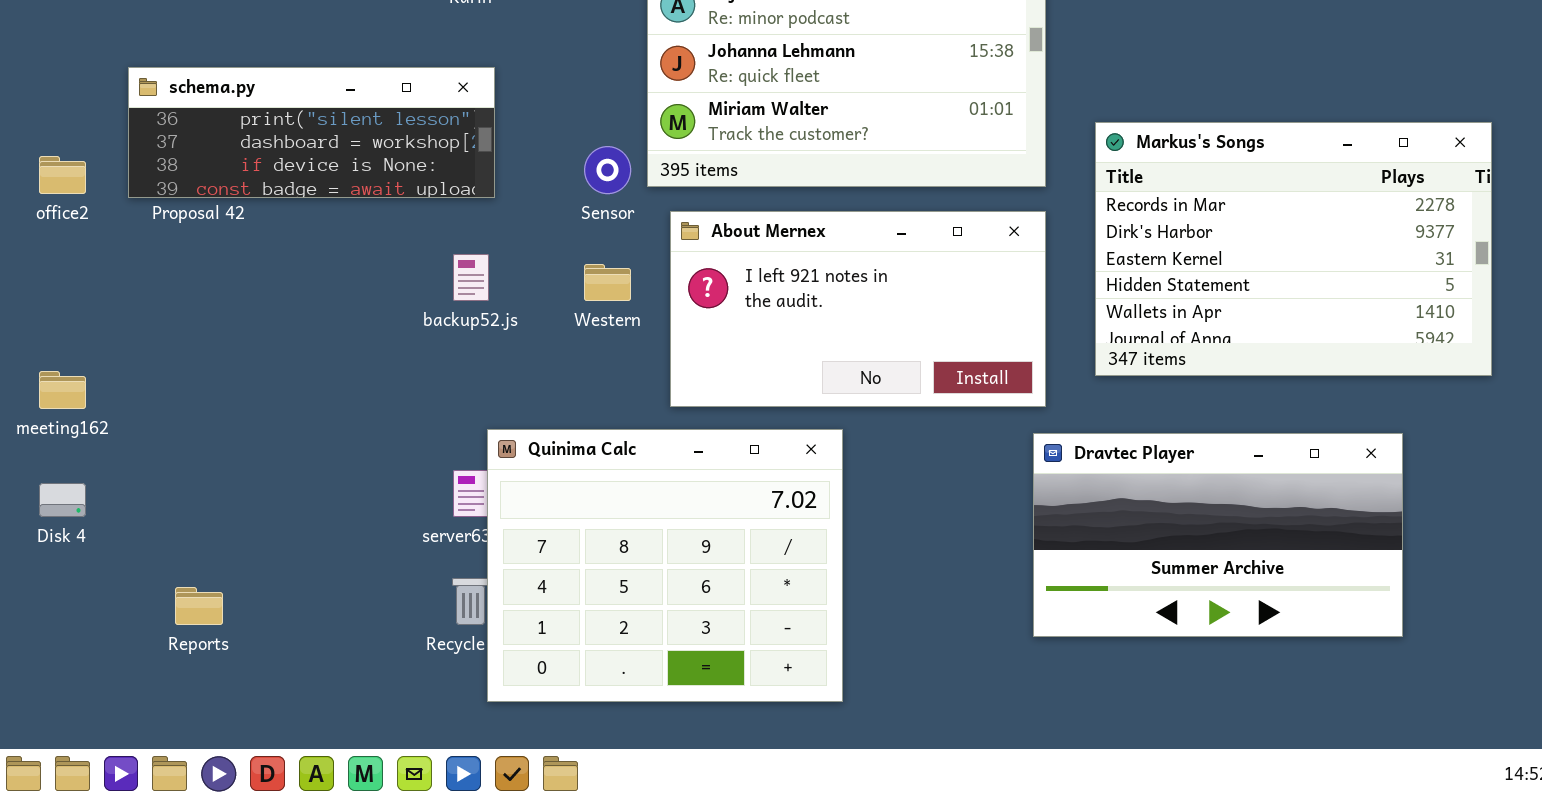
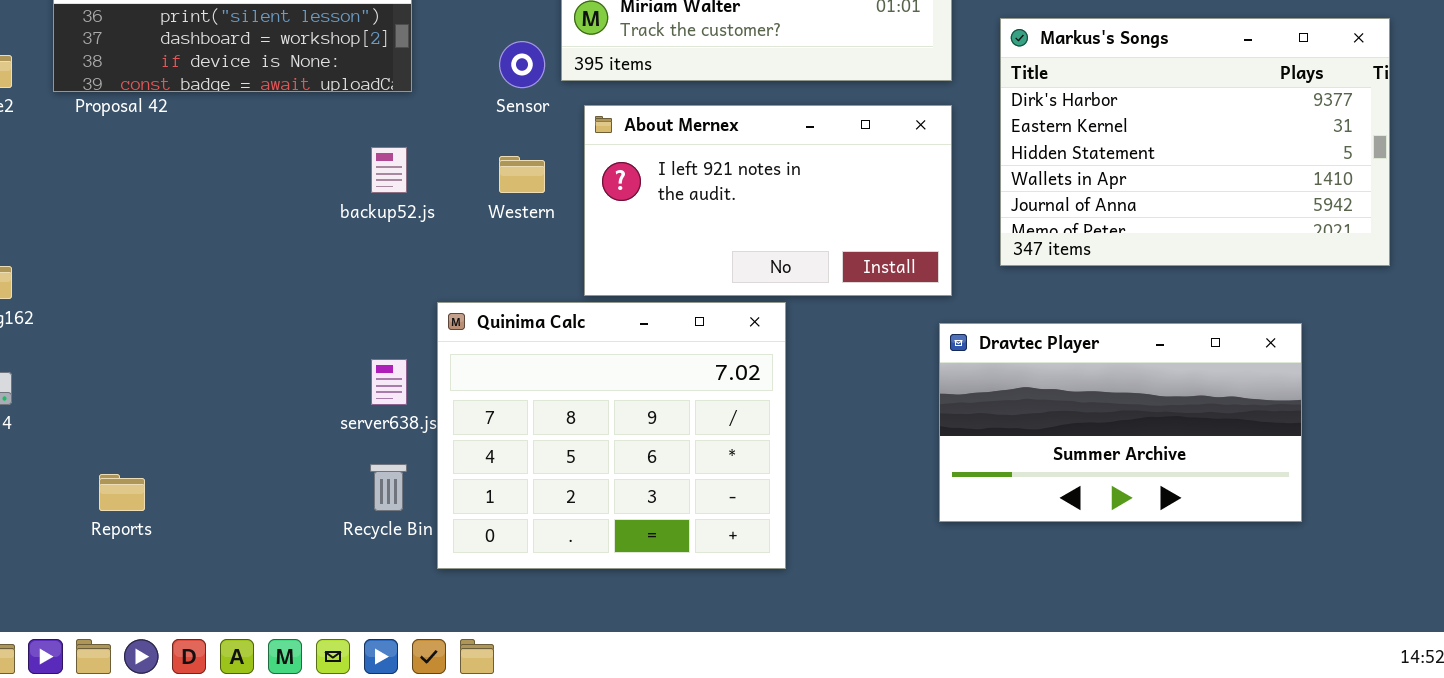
Markus's Songs: [1095,122,1492,376] -> [1000,18,1390,266], scrolled down 1 row
Quinima Calc: [487,429,843,702] -> [437,302,786,569], moved

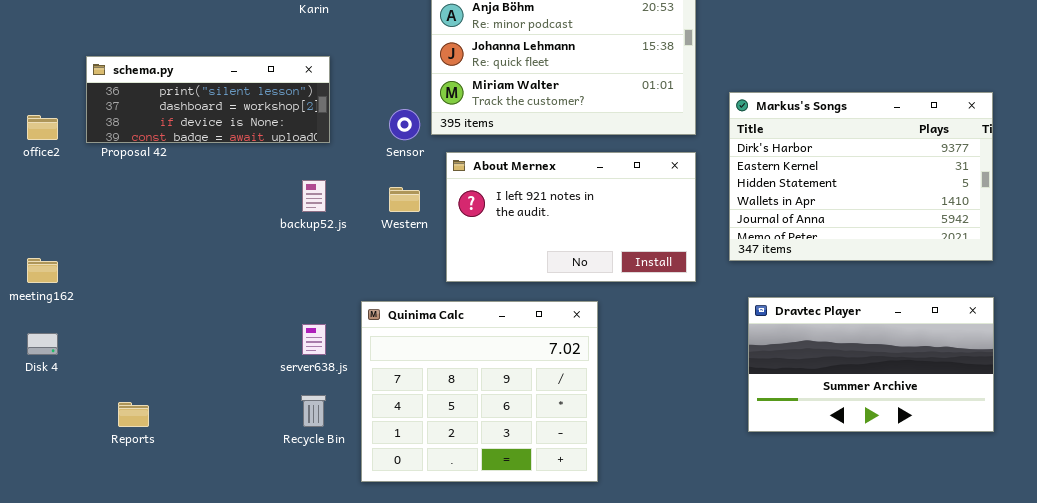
Quinima Calc: [437,302,786,569] -> [361,301,598,482], moved
Dravtec Player: [939,323,1302,522] -> [748,297,994,432], moved

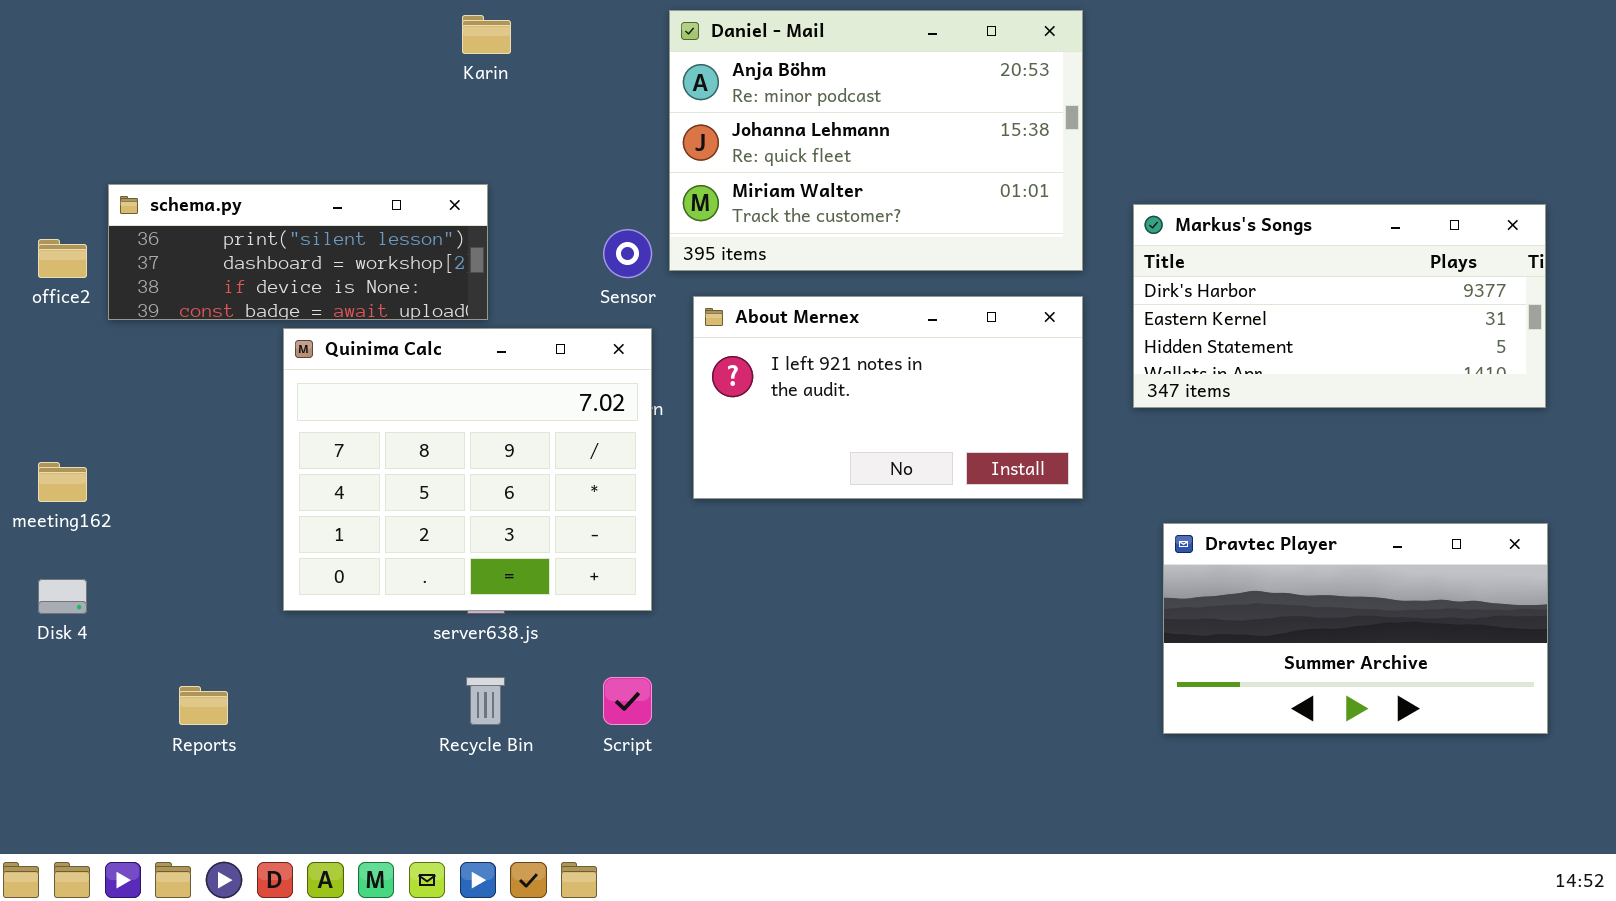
schema.py: [86,56,330,143] -> [108,184,488,320], moved
Markus's Songs: [729,92,993,261] -> [1133,204,1546,408], resized
Quinima Calc: [361,301,598,482] -> [283,328,652,611], moved

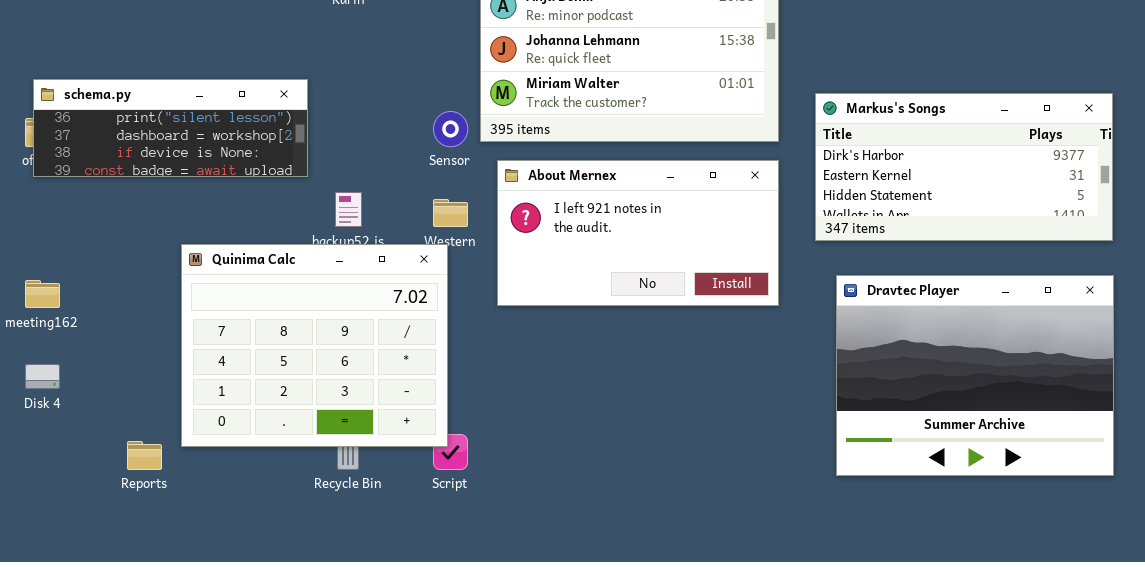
schema.py: [108,184,488,320] -> [33,79,308,177], moved
Quinima Calc: [283,328,652,611] -> [181,244,448,447], moved
Dravtec Player: [1163,523,1548,734] -> [836,275,1114,476], resized

